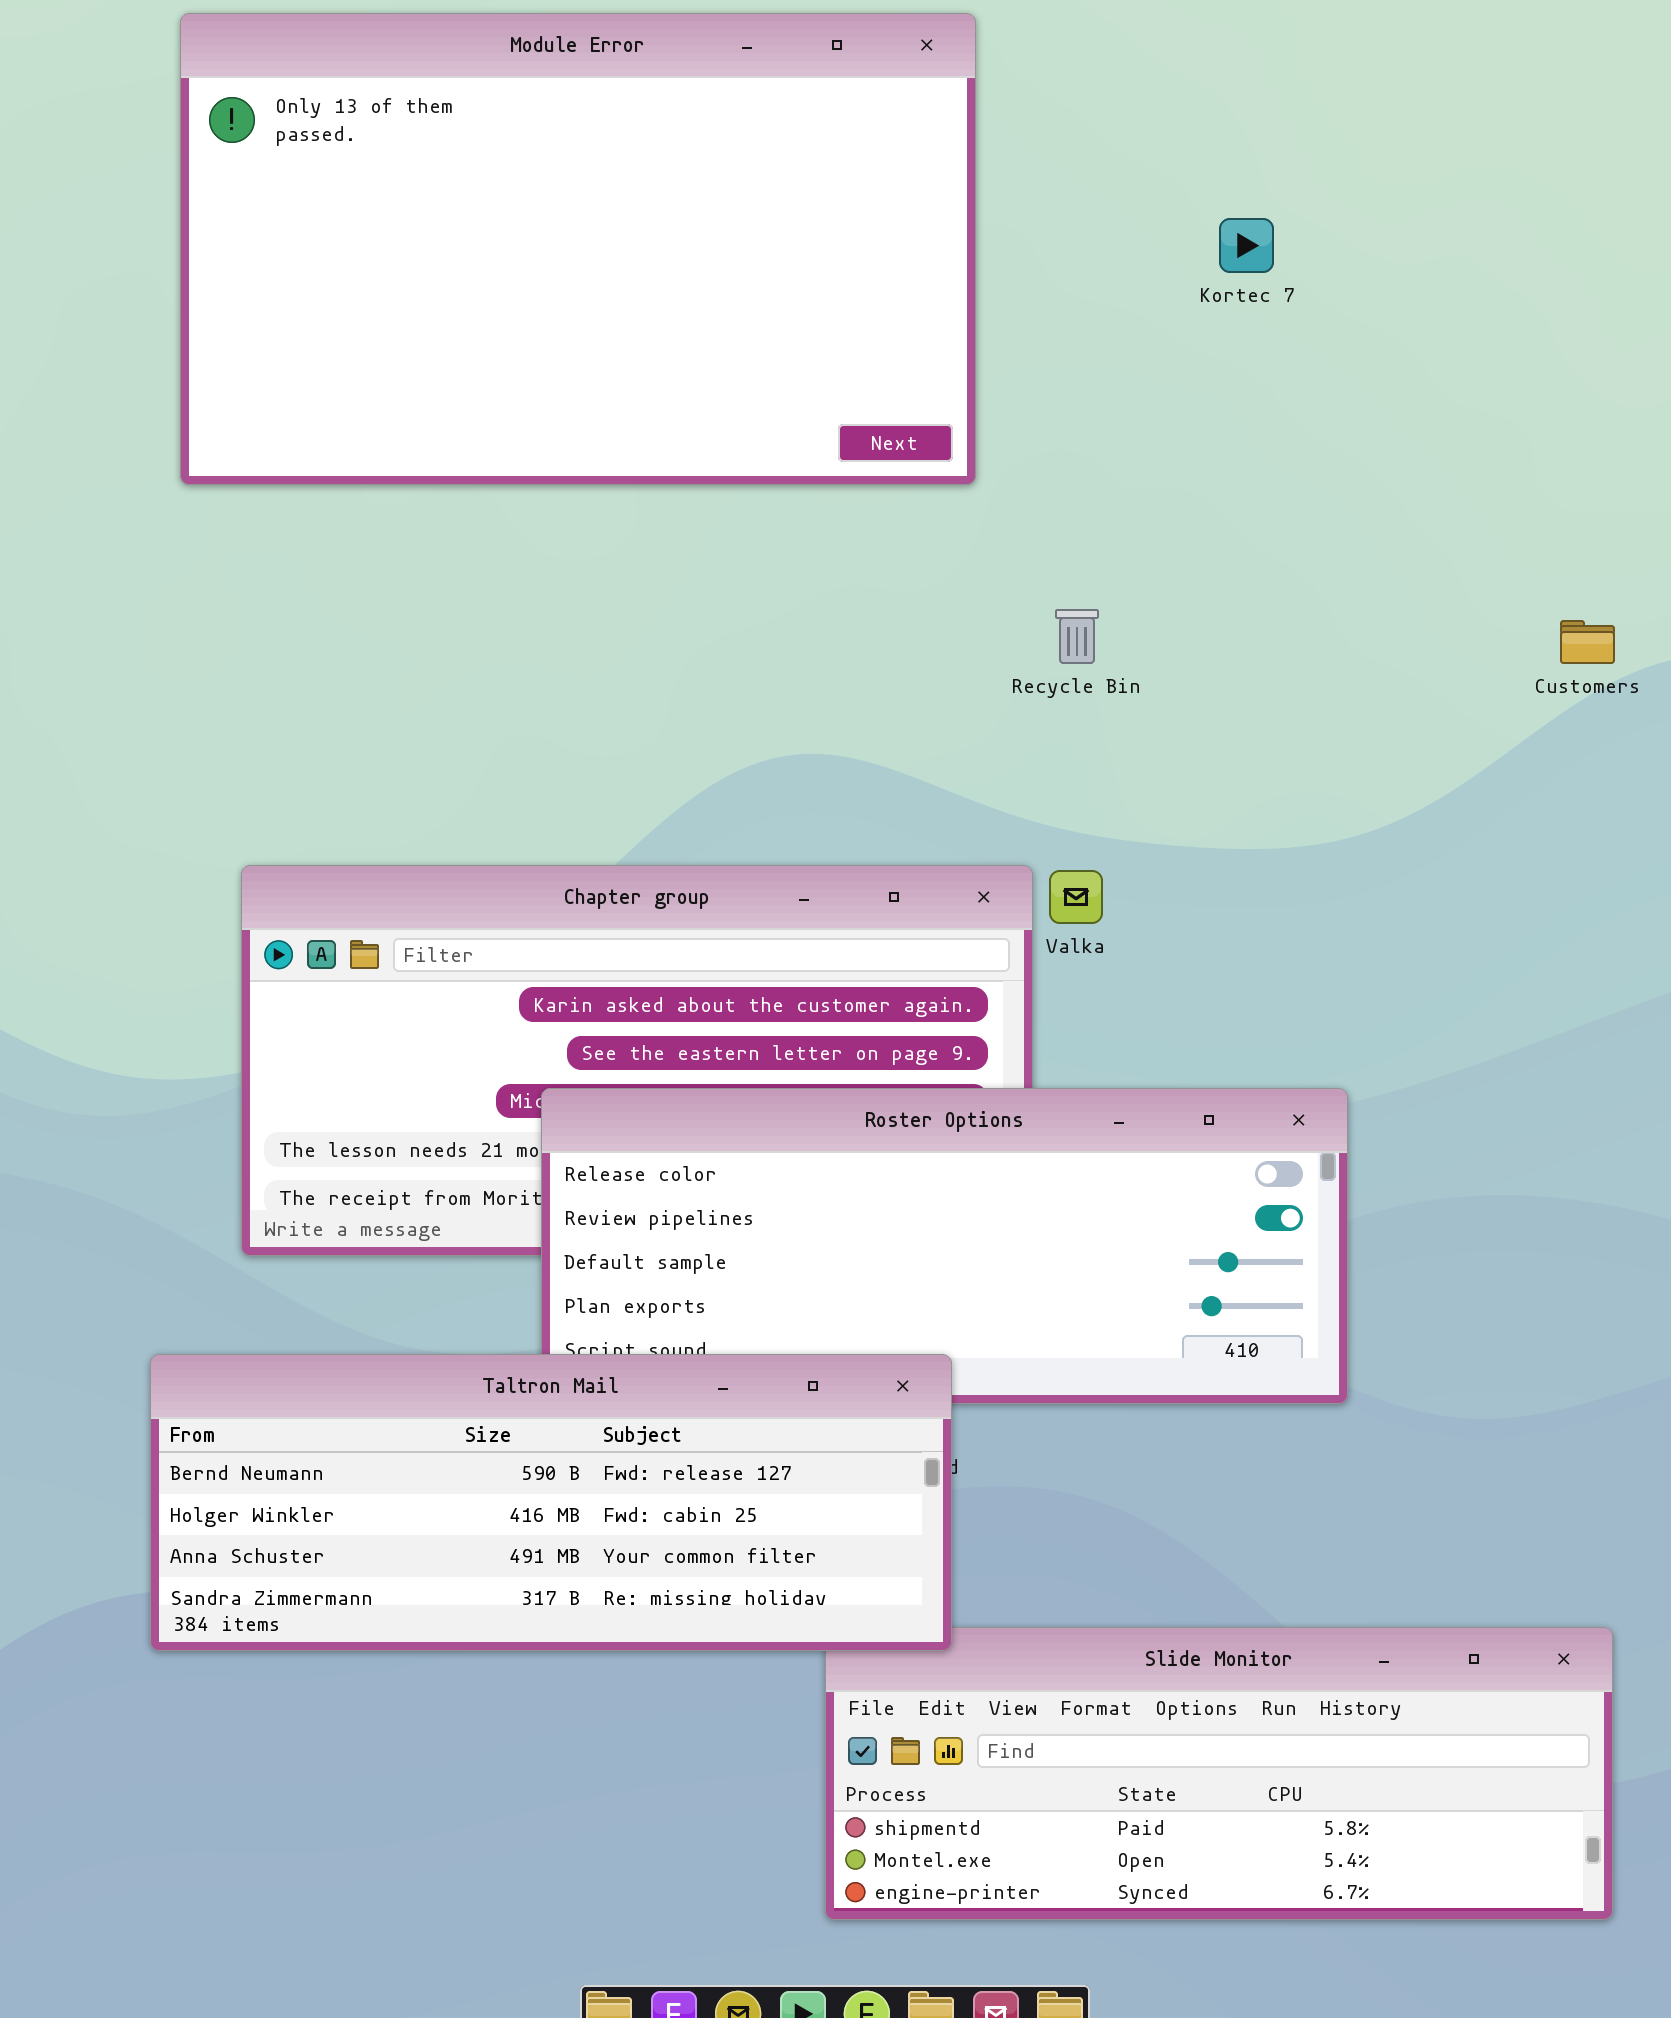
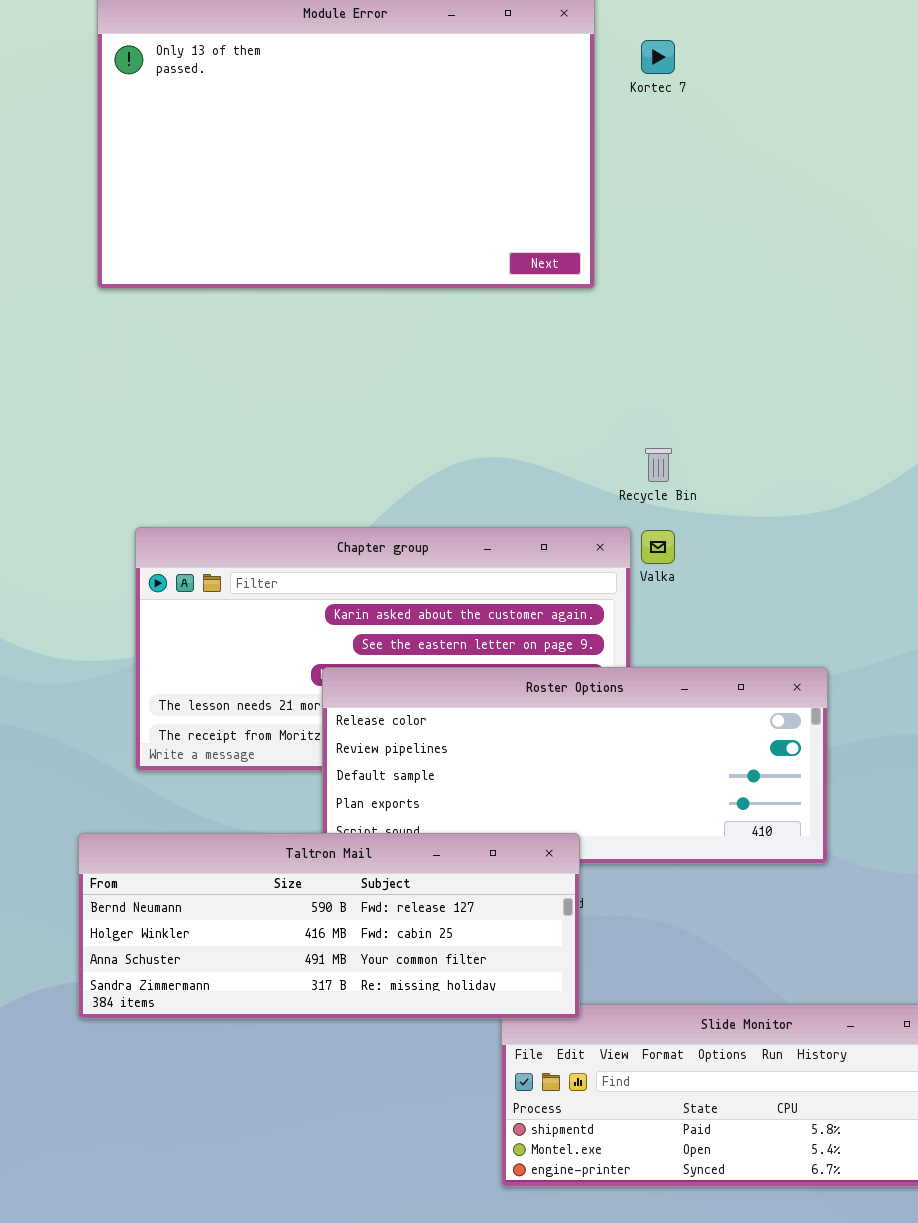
Kortec 7: [1219,218,1274,273] -> [641,40,675,74], moved
Recycle Bin: [1055,609,1099,664] -> [645,448,672,482], moved

